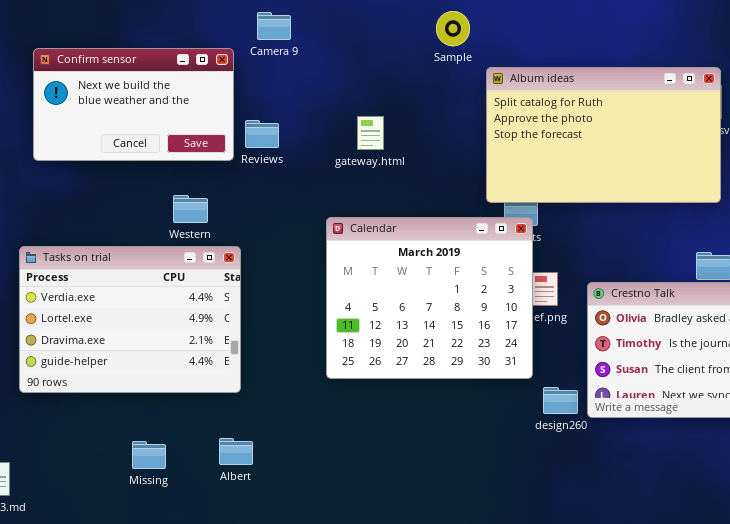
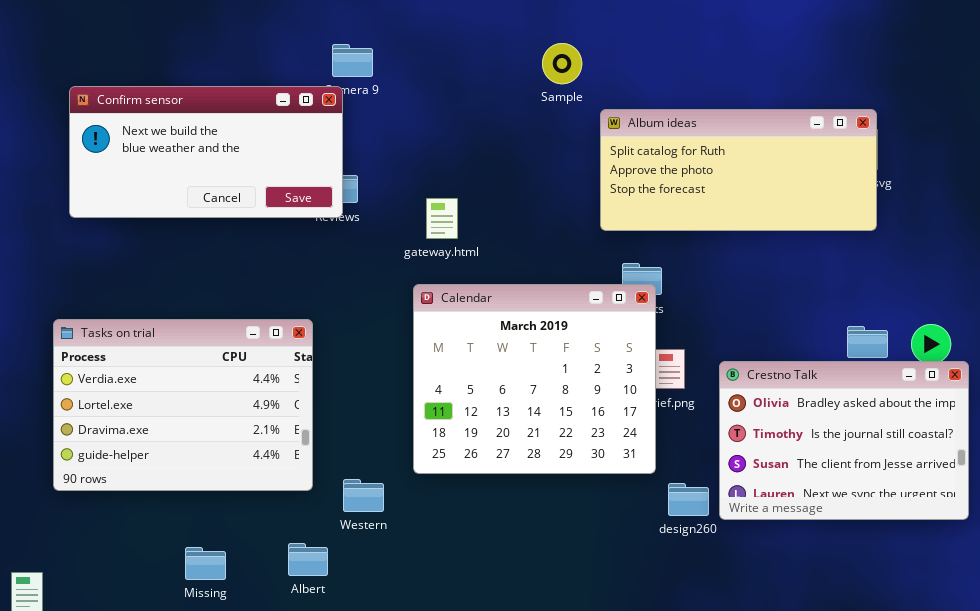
Confirm sensor: [33,48,234,161] -> [69,86,343,218], resized
Album ideas: [486,67,721,203] -> [600,109,877,231], resized
gateway.html: [357,116,384,150] -> [426,198,458,239], moved
Western: [173,195,208,223] -> [343,479,384,512], moved

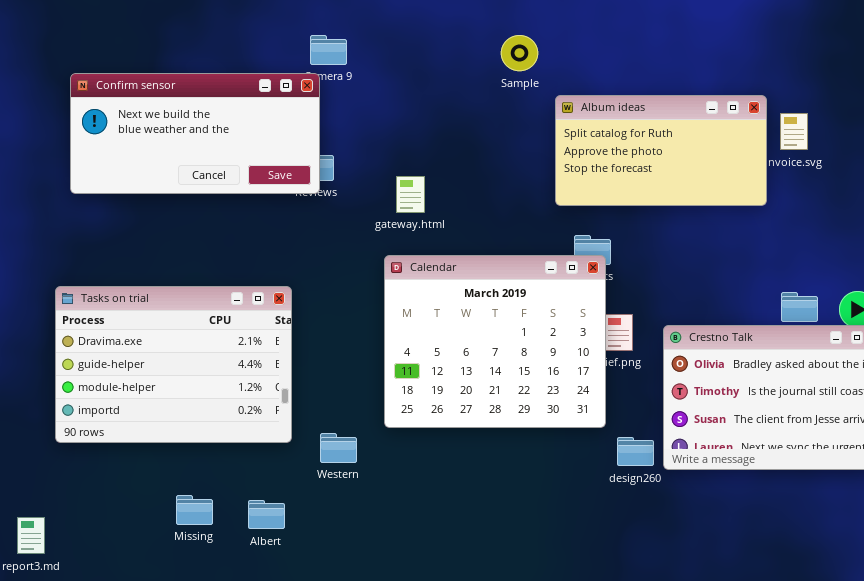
Album ideas: [600,109,877,231] -> [555,95,767,206], resized
Tasks on trial: [53,319,313,491] -> [55,286,292,443], scrolled down 2 rows
Albert: [288,543,328,576] -> [248,500,285,529], moved

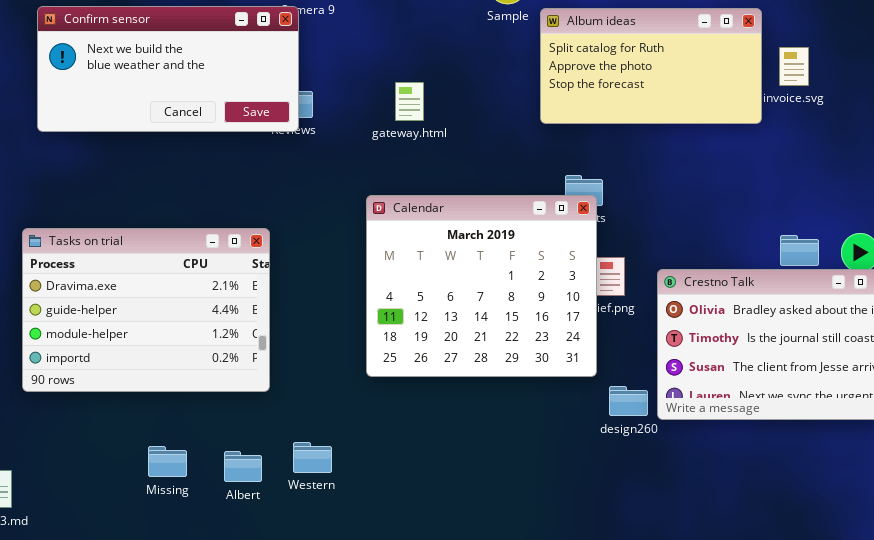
Album ideas: [555,95,767,206] -> [540,8,762,124], moved
gateway.html: [396,176,425,213] -> [395,82,424,121], moved
Western: [320,433,357,463] -> [293,442,332,473], moved

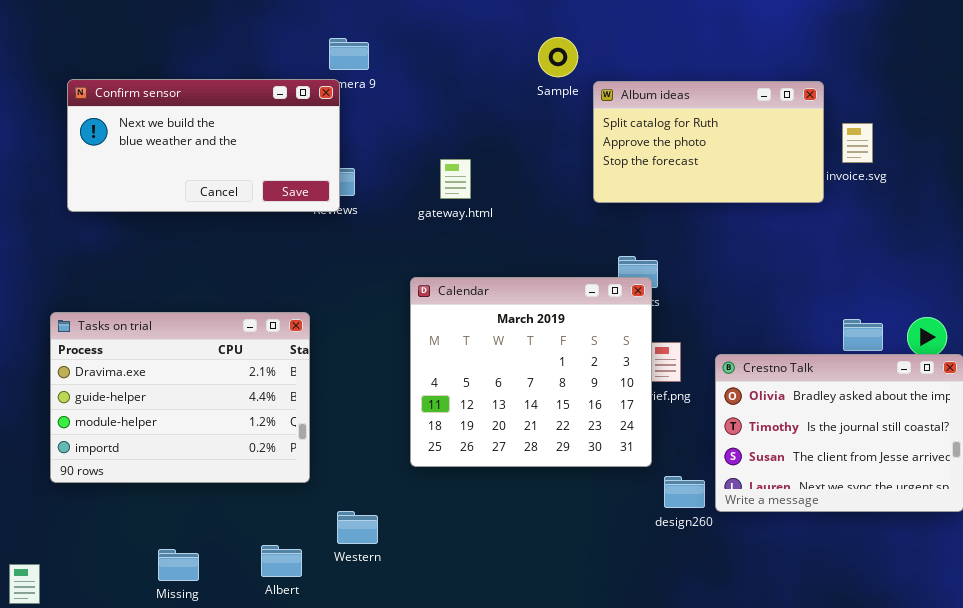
Western: [293,442,332,473] -> [337,511,378,544], moved
Missing: [148,446,187,477] -> [158,549,199,581], moved

